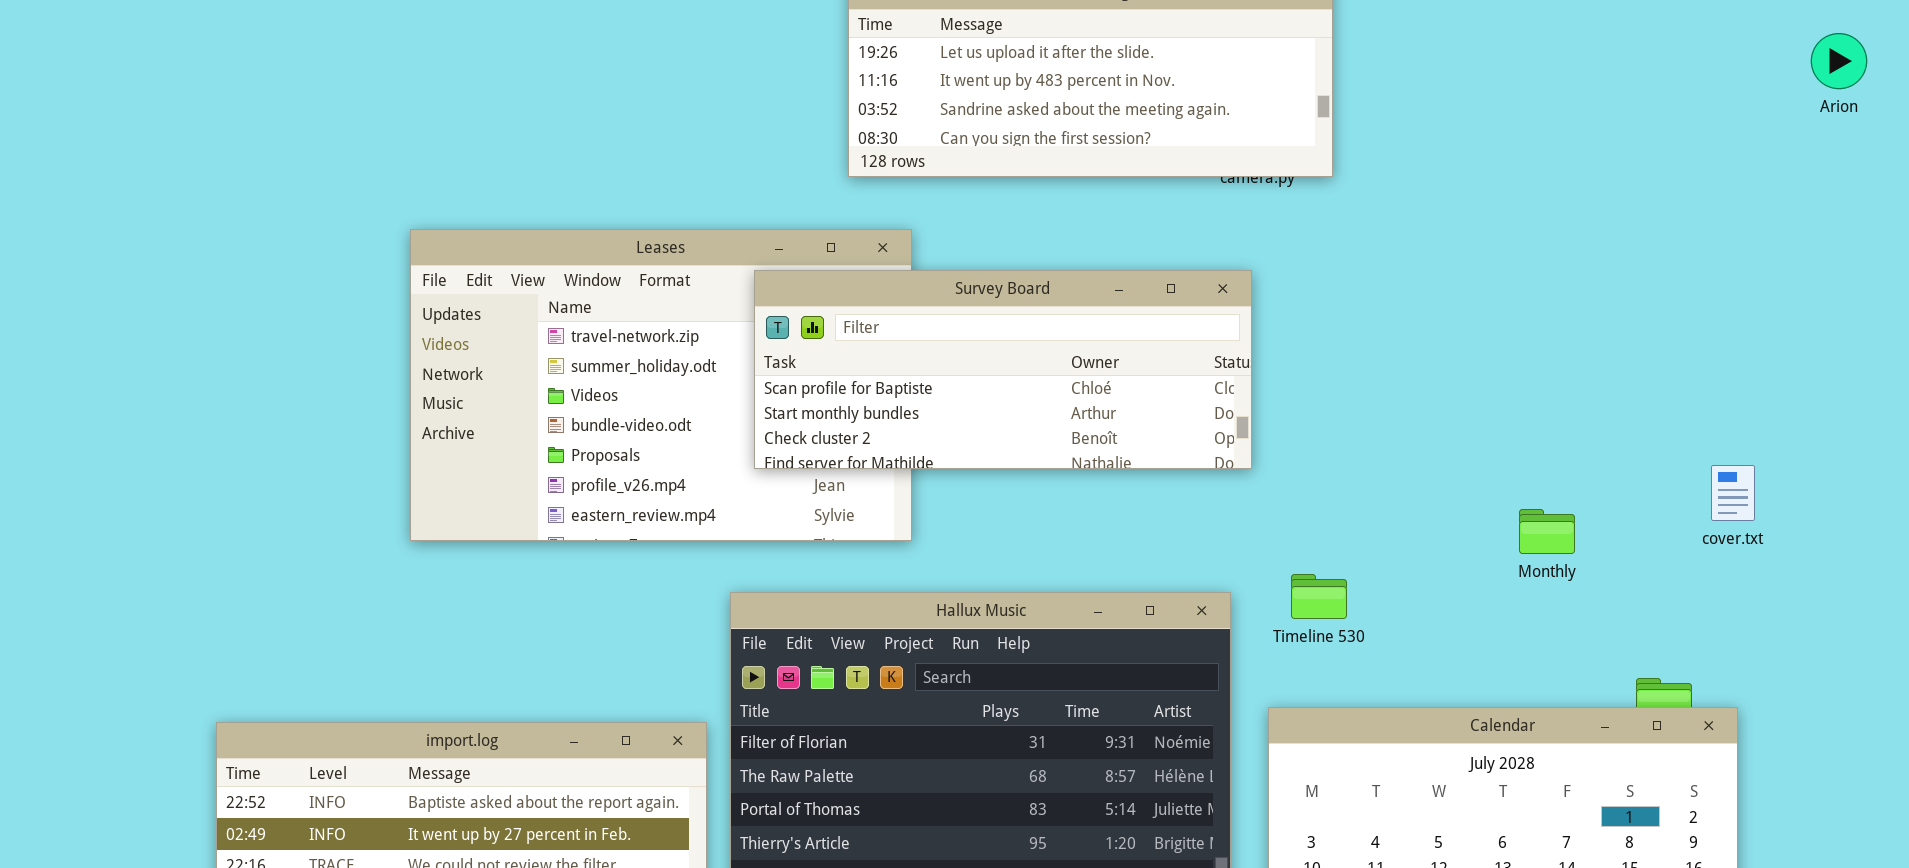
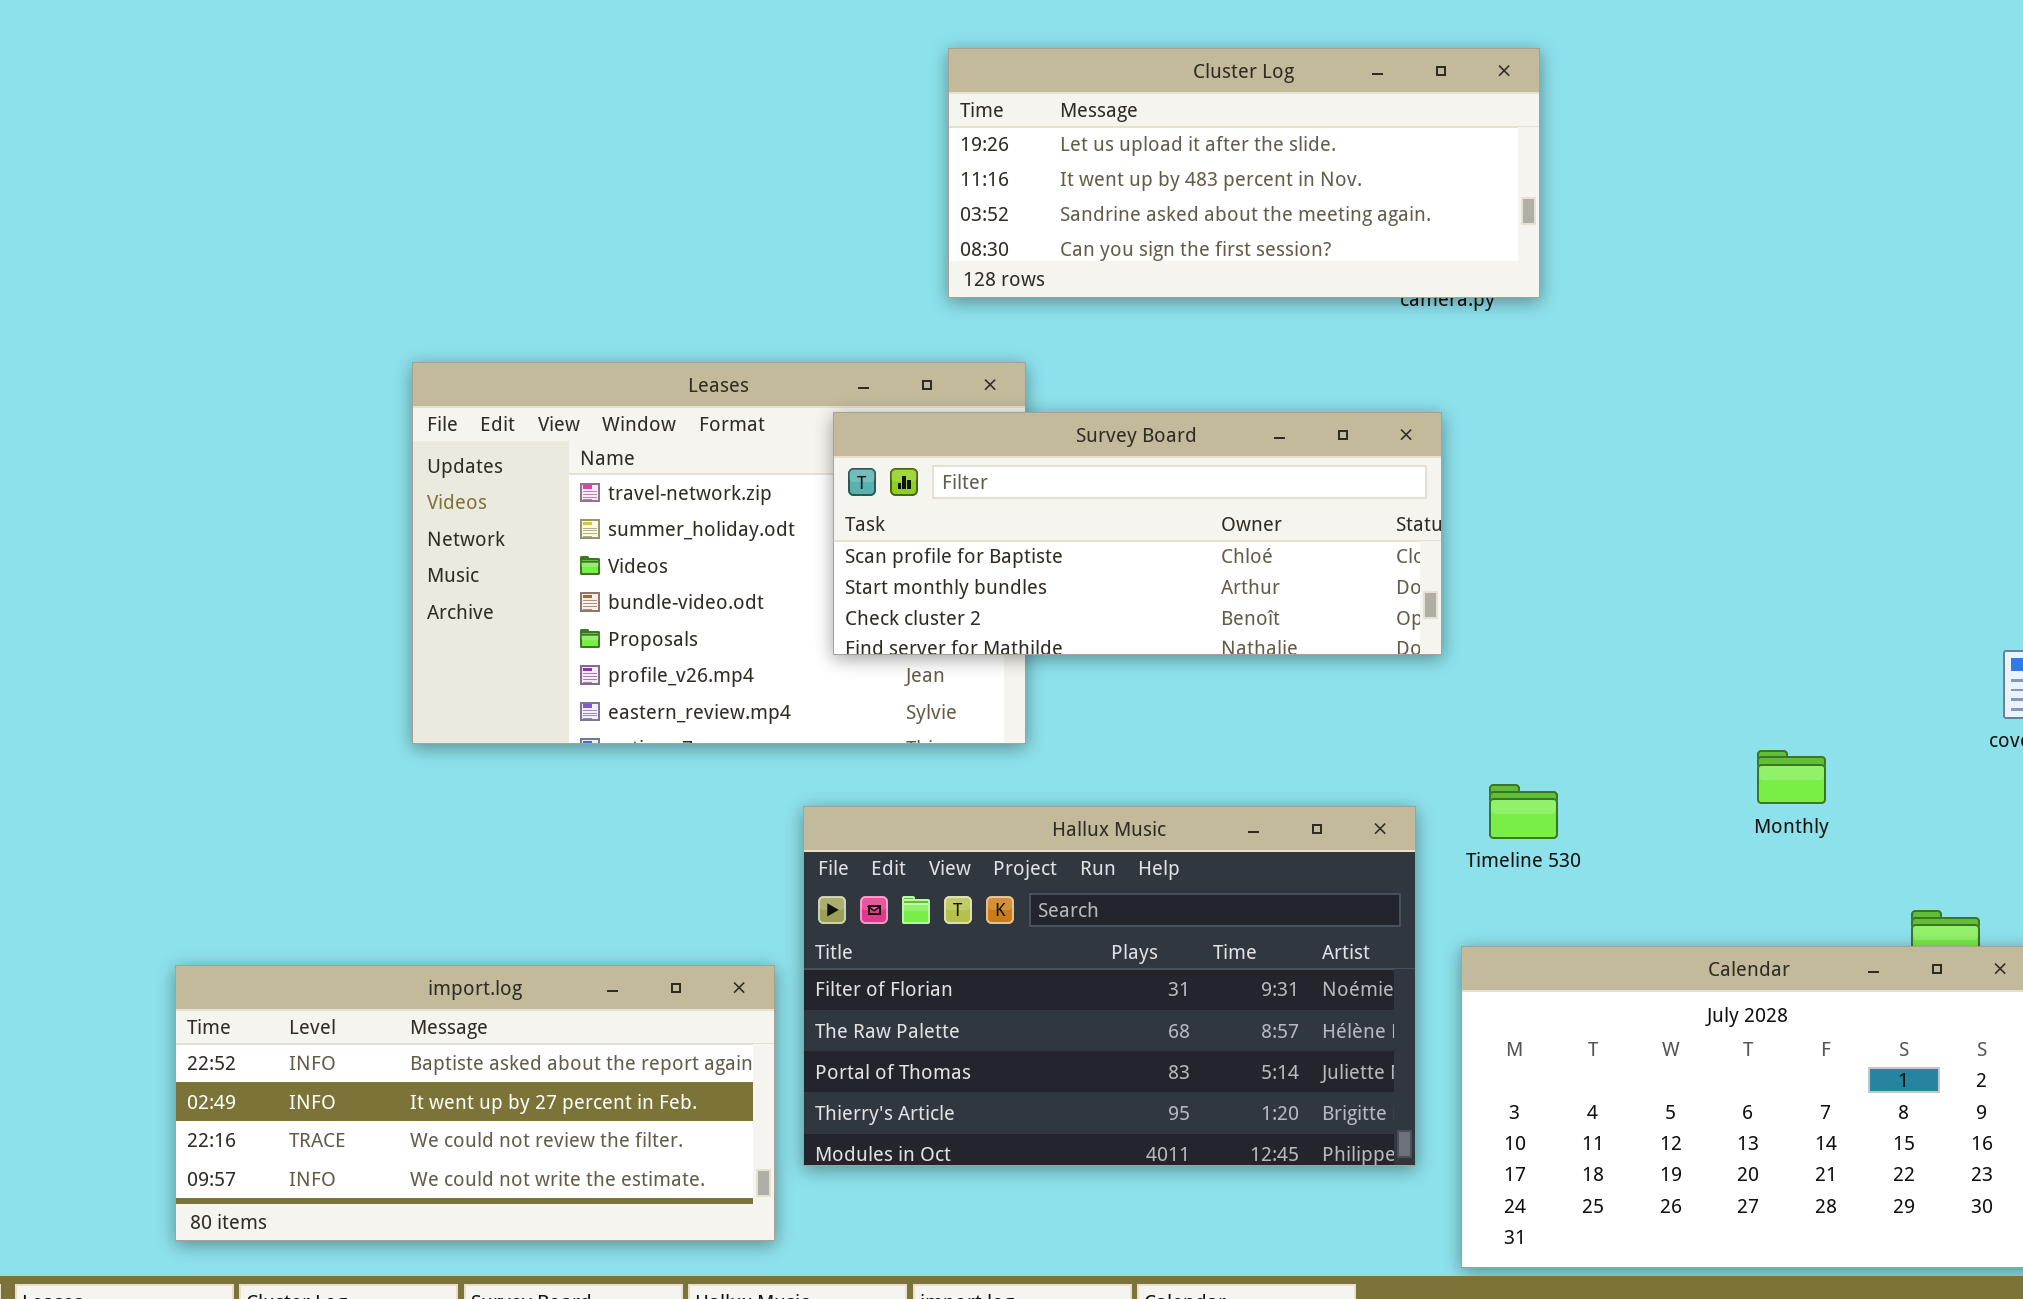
Monthly: [1519,509,1575,554] -> [1757,750,1826,804], moved

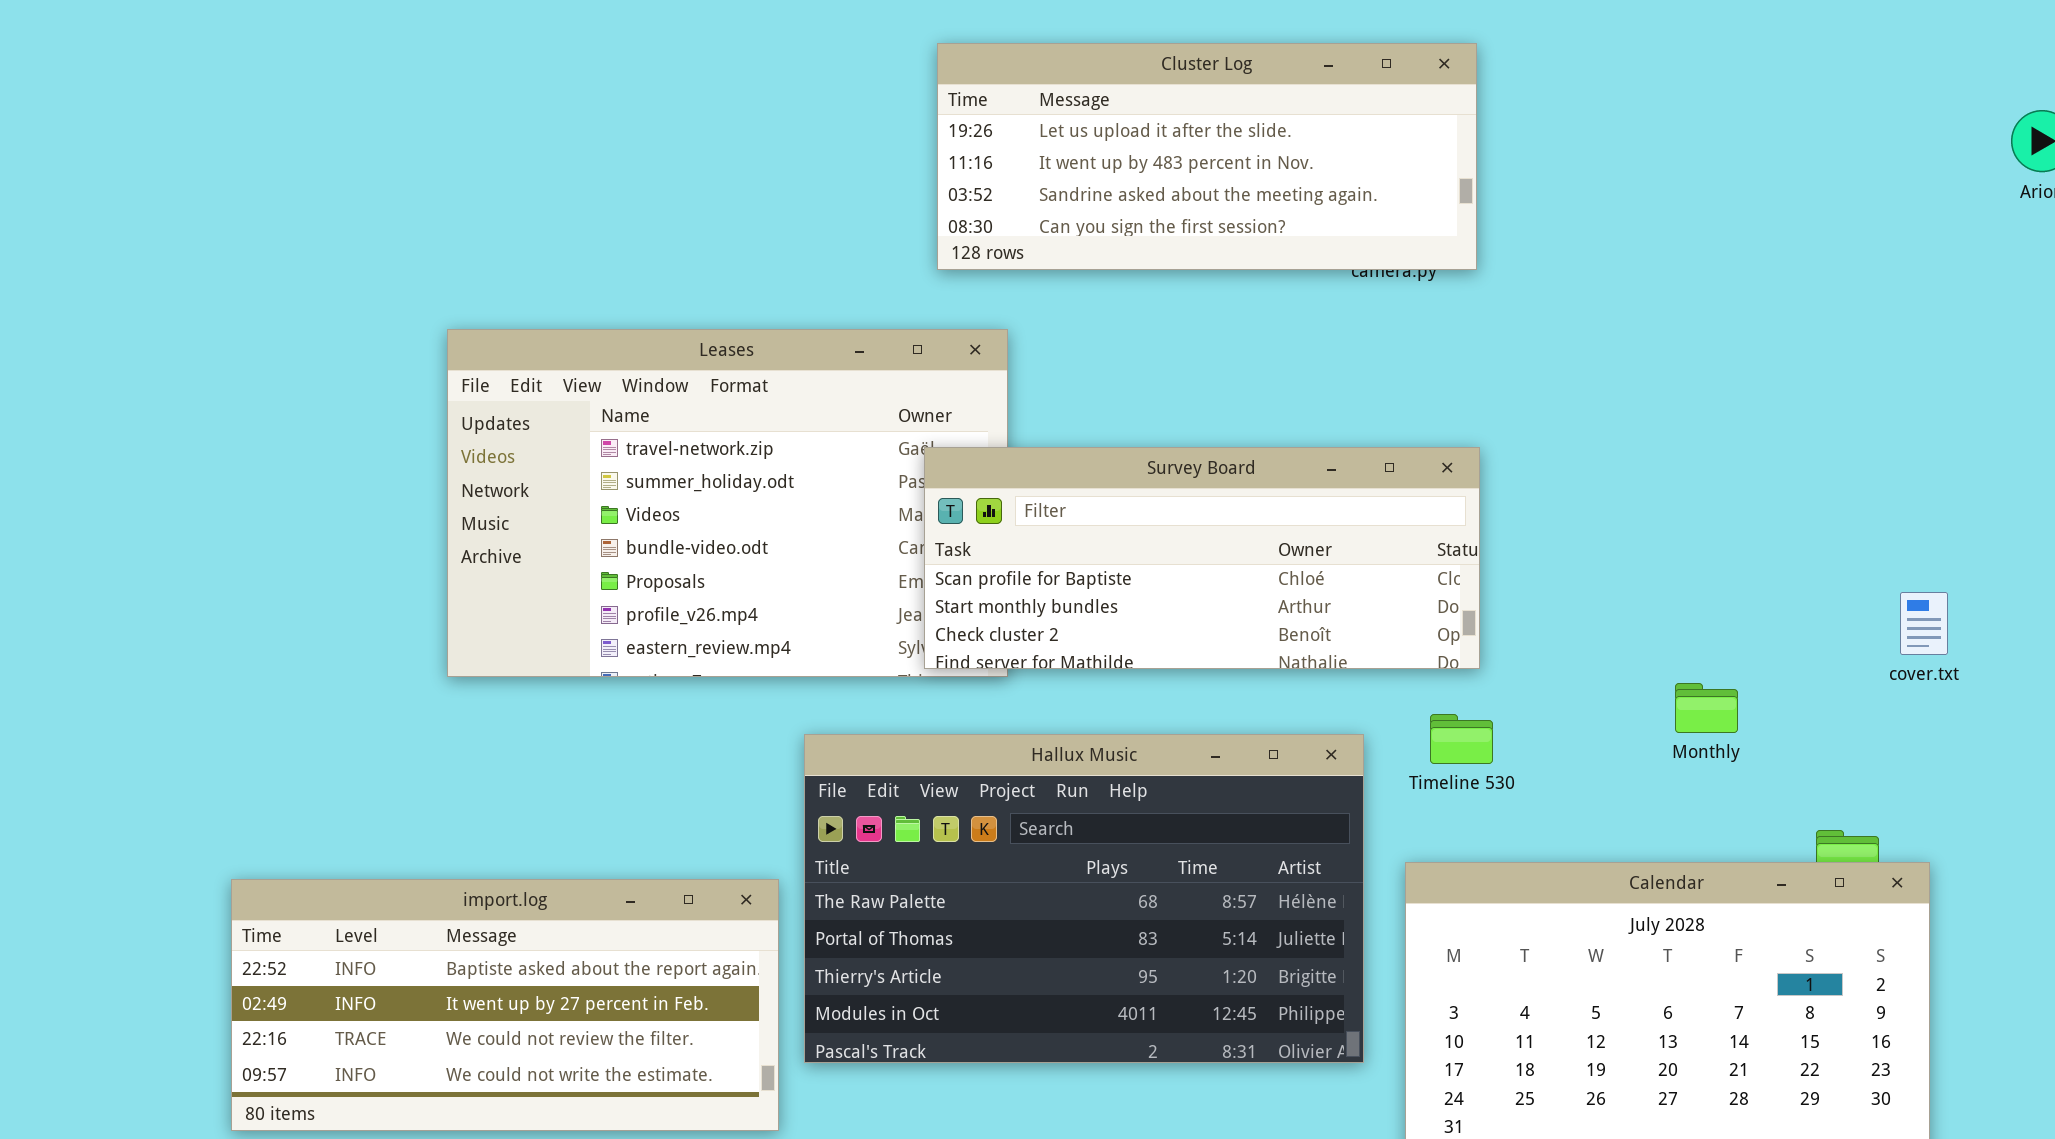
Survey Board: [833,412,1442,655] -> [924,447,1480,669], moved
Hallux Music: [803,806,1416,1166] -> [804,734,1364,1063], scrolled down 1 row

